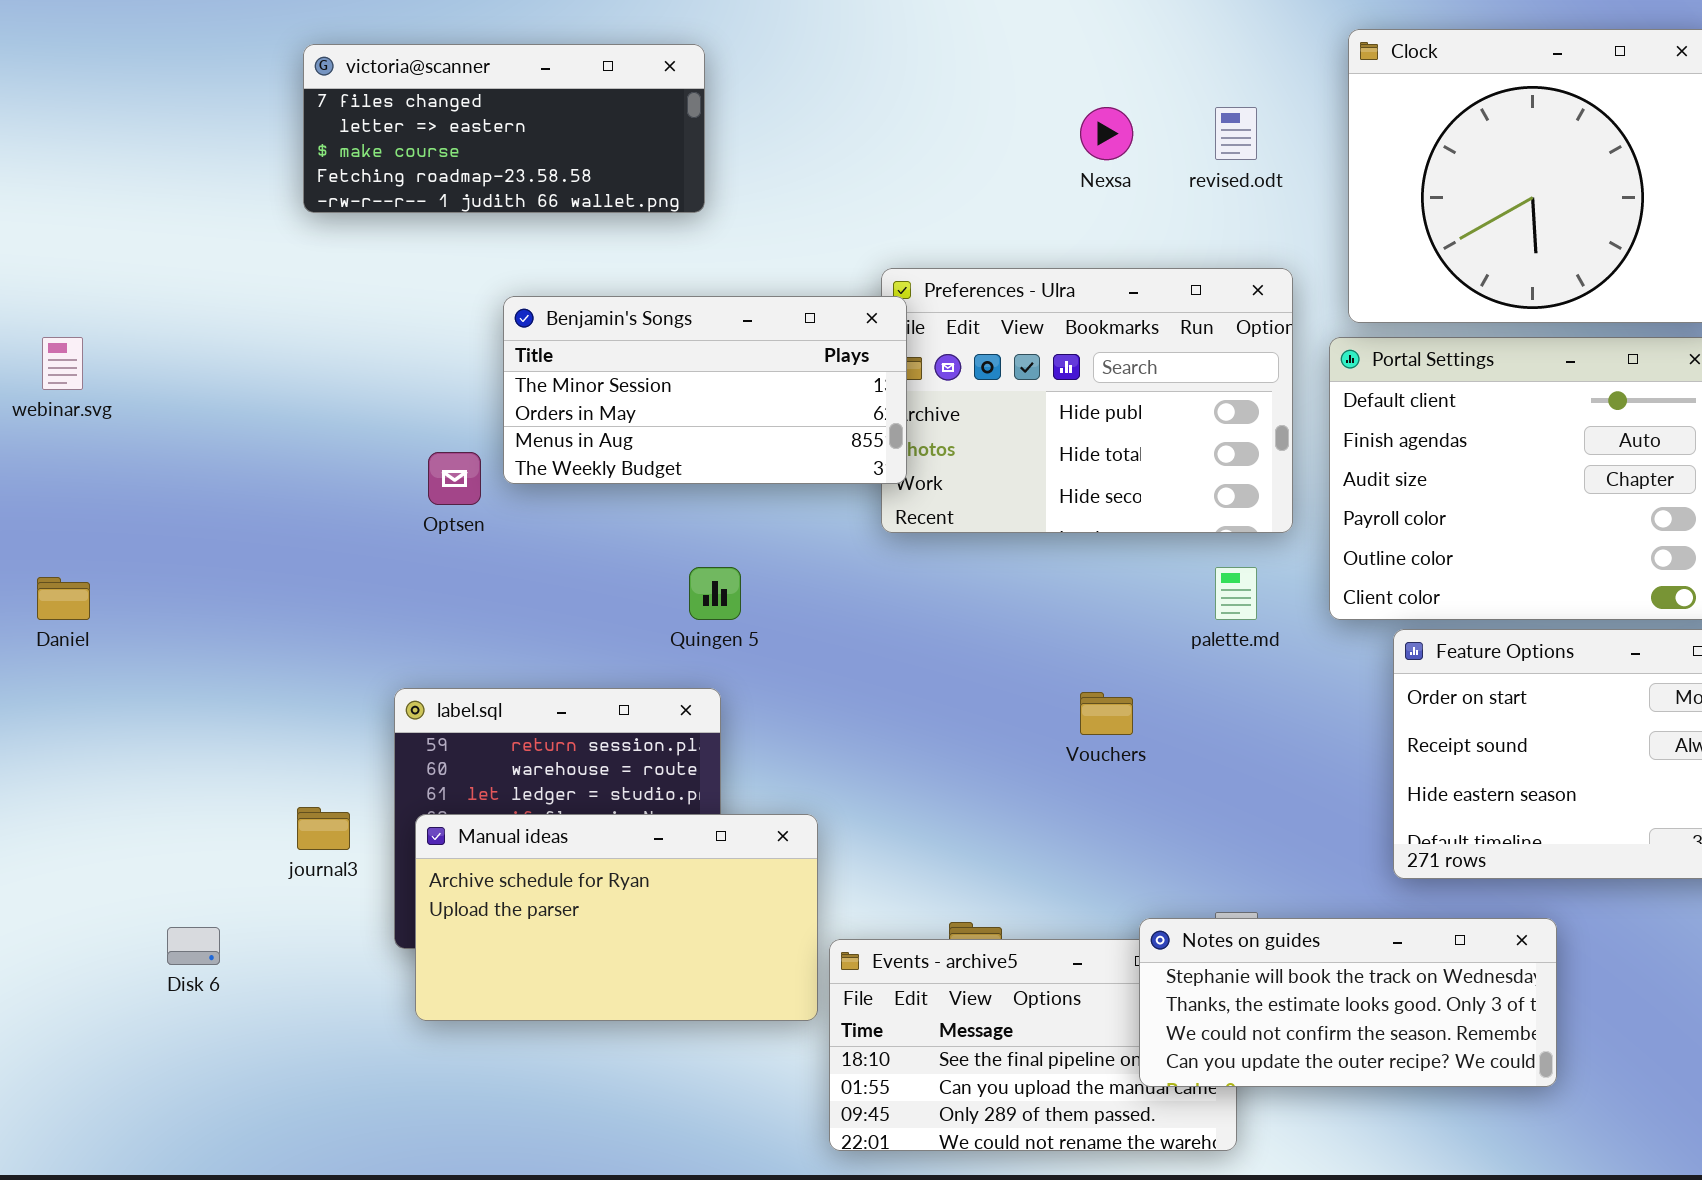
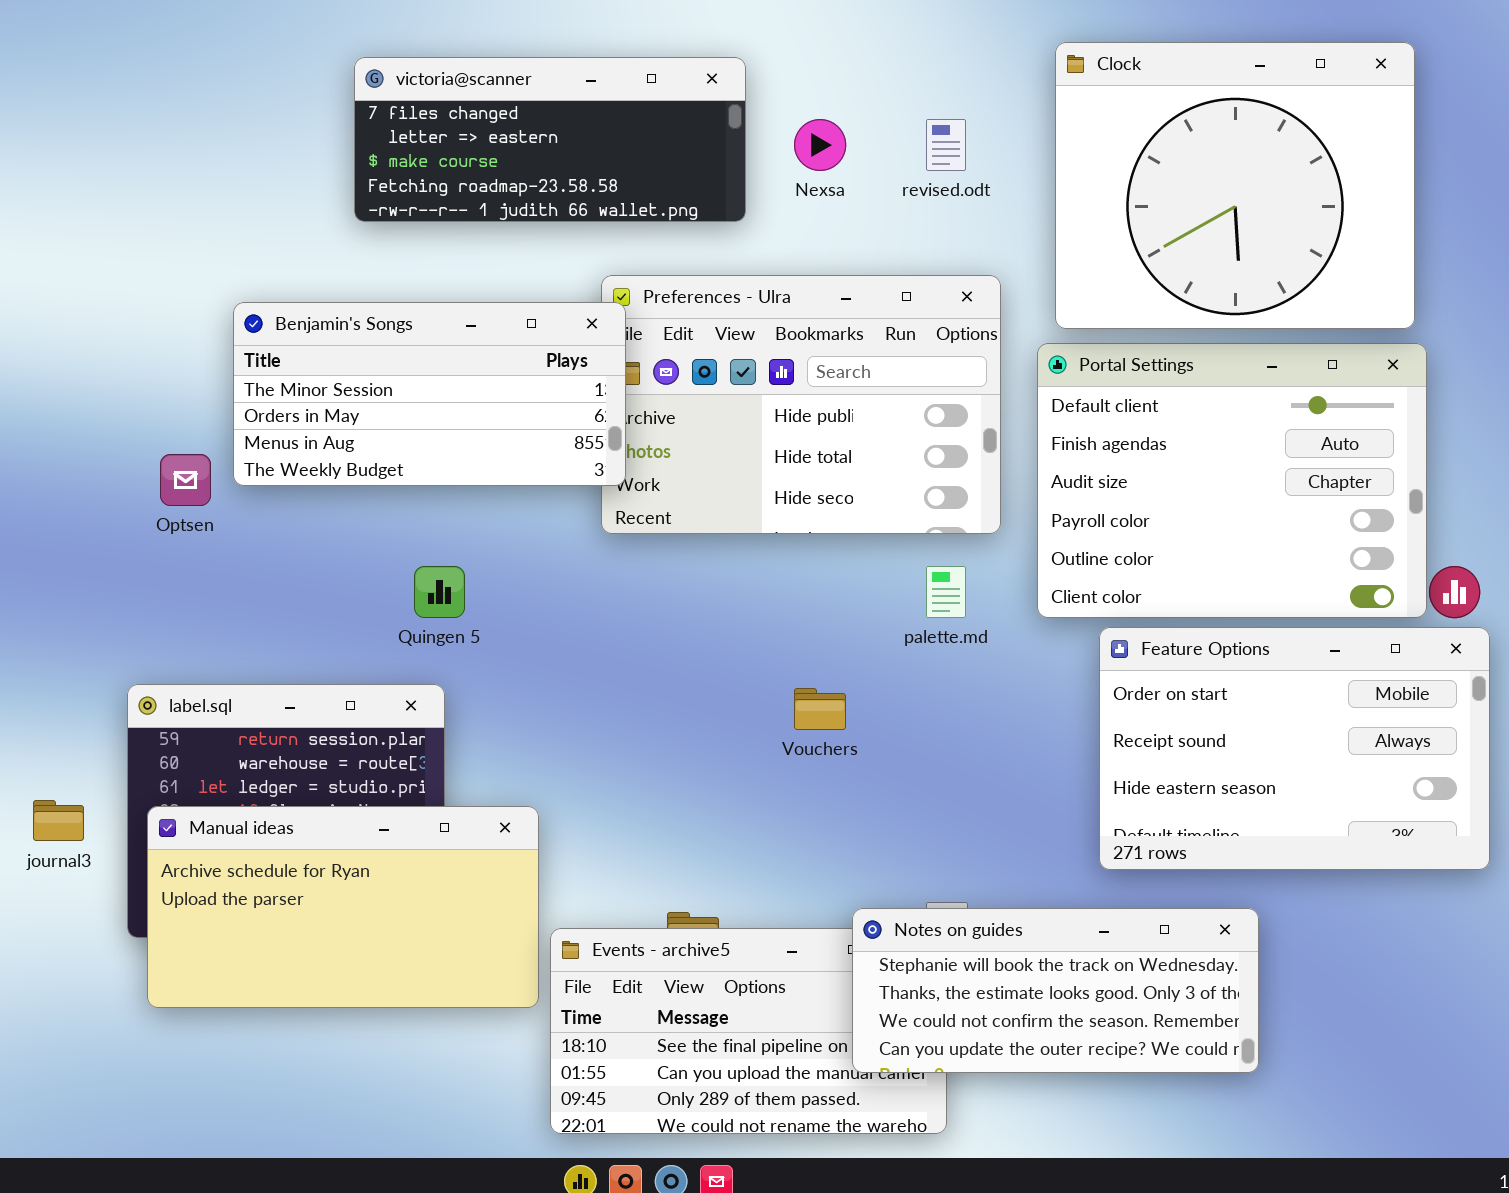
victoria@scanner: [303,44,705,213] -> [354,57,746,222], moved

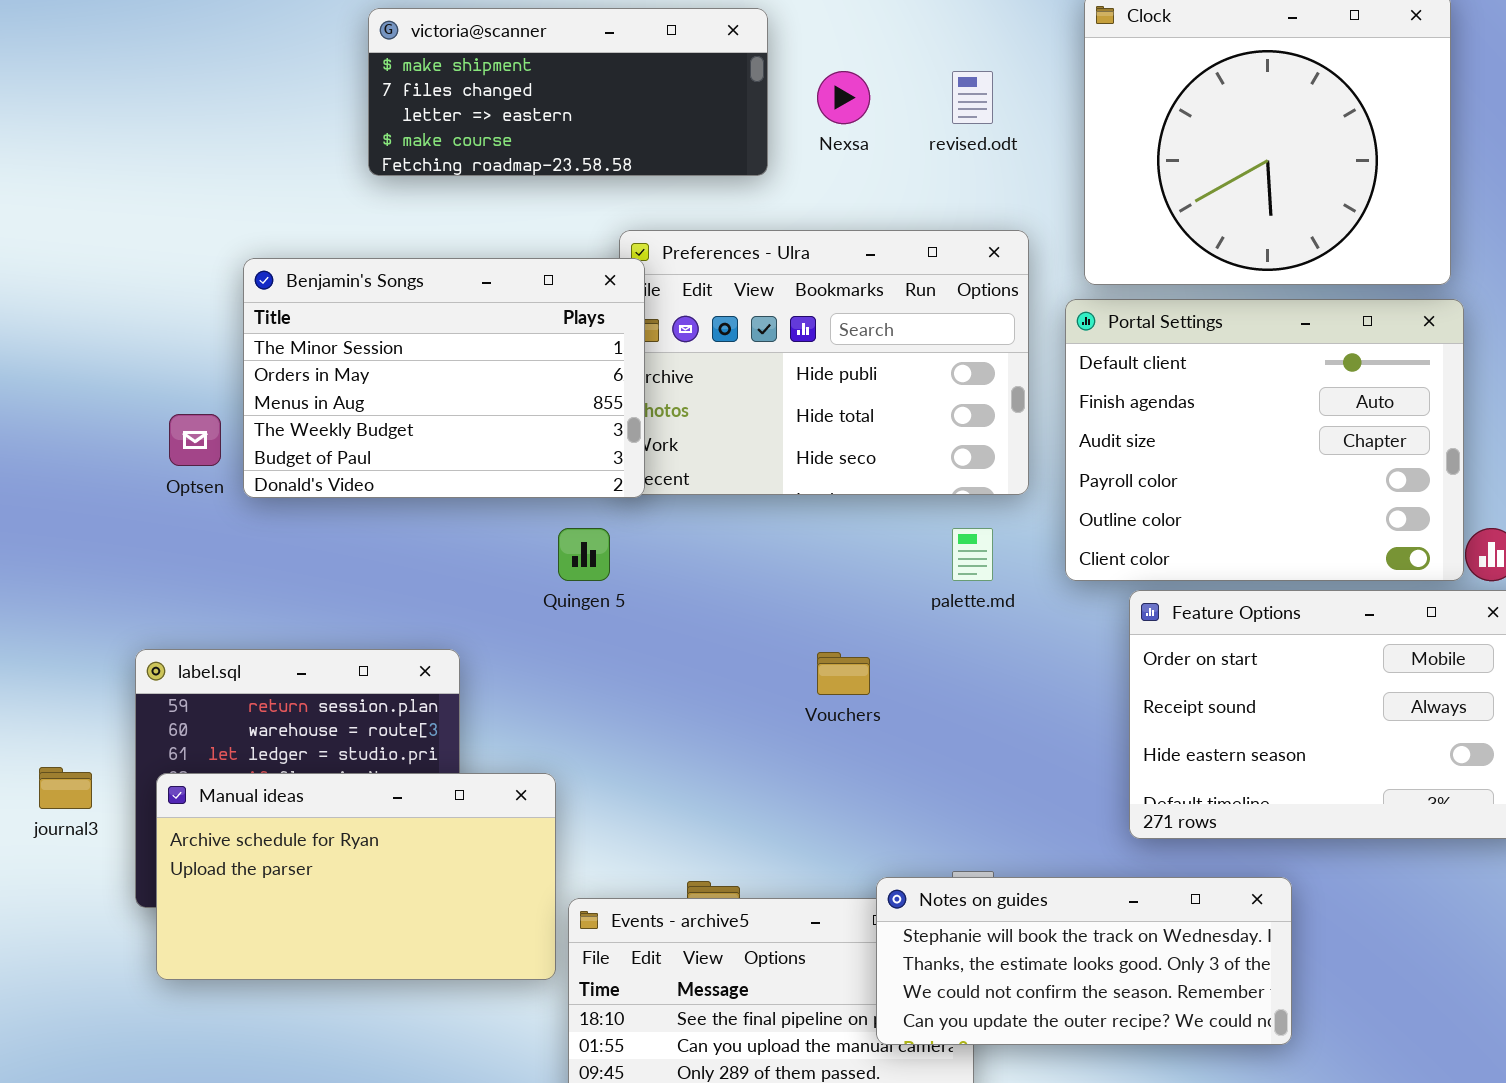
victoria@scanner: [354,57,746,222] -> [368,8,768,176], scrolled up 1 row
Benjamin's Songs: [233,302,626,486] -> [243,258,645,498], resized
Quingen 5: [414,566,465,618] -> [558,528,610,581], moved

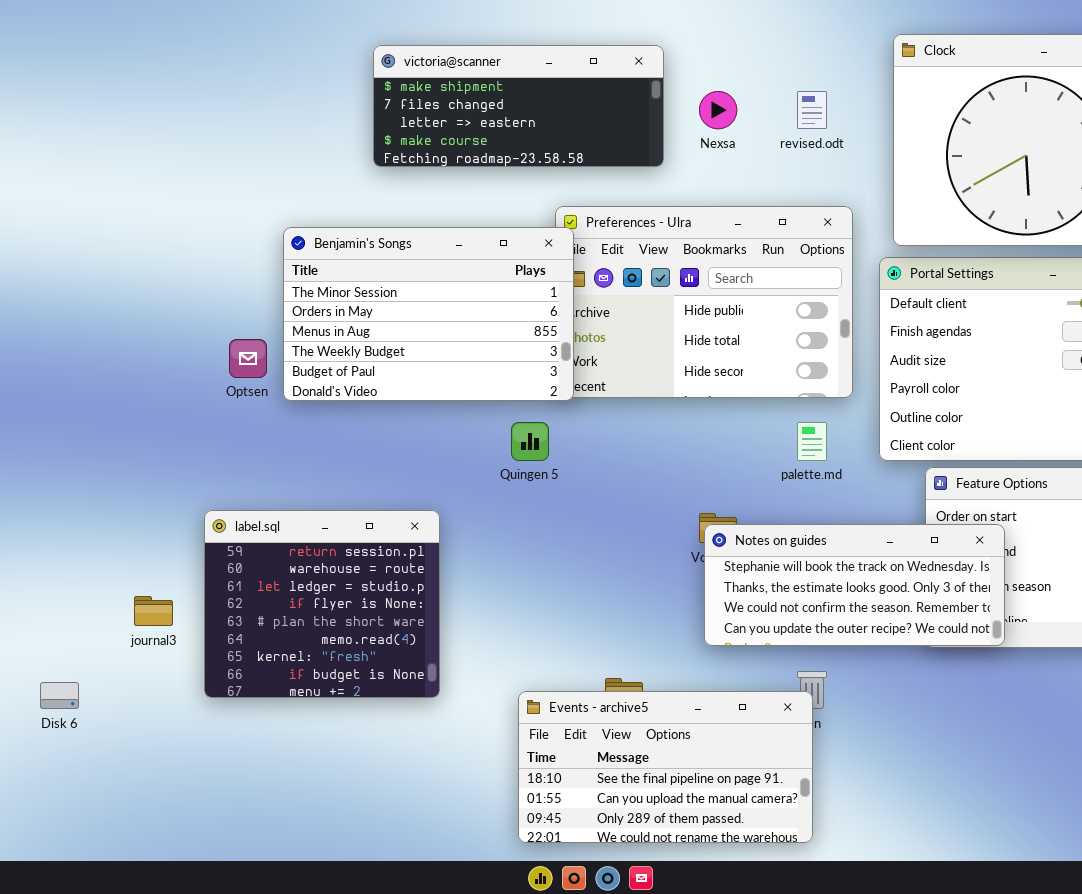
Manual ideas: [156,773,556,980] -> none, closed
Notes on guides: [876,877,1292,1045] -> [704,524,1005,646], moved

